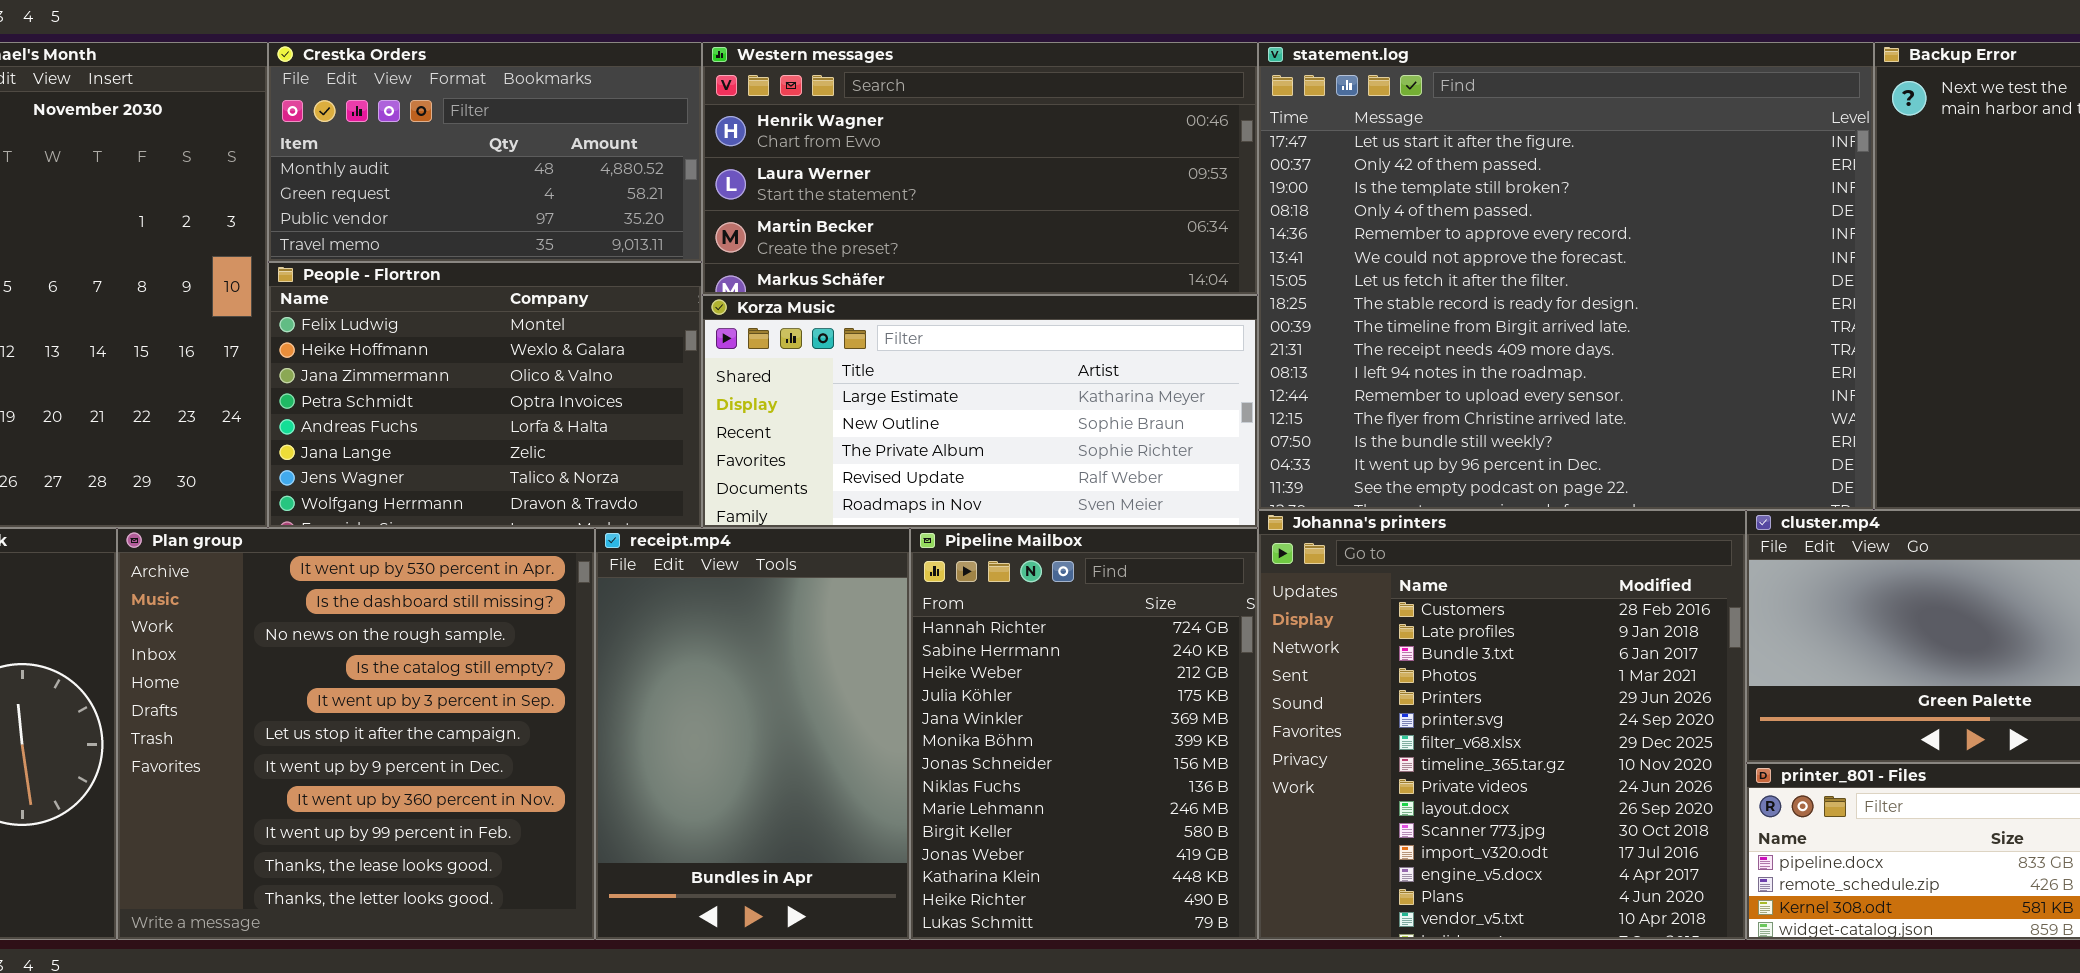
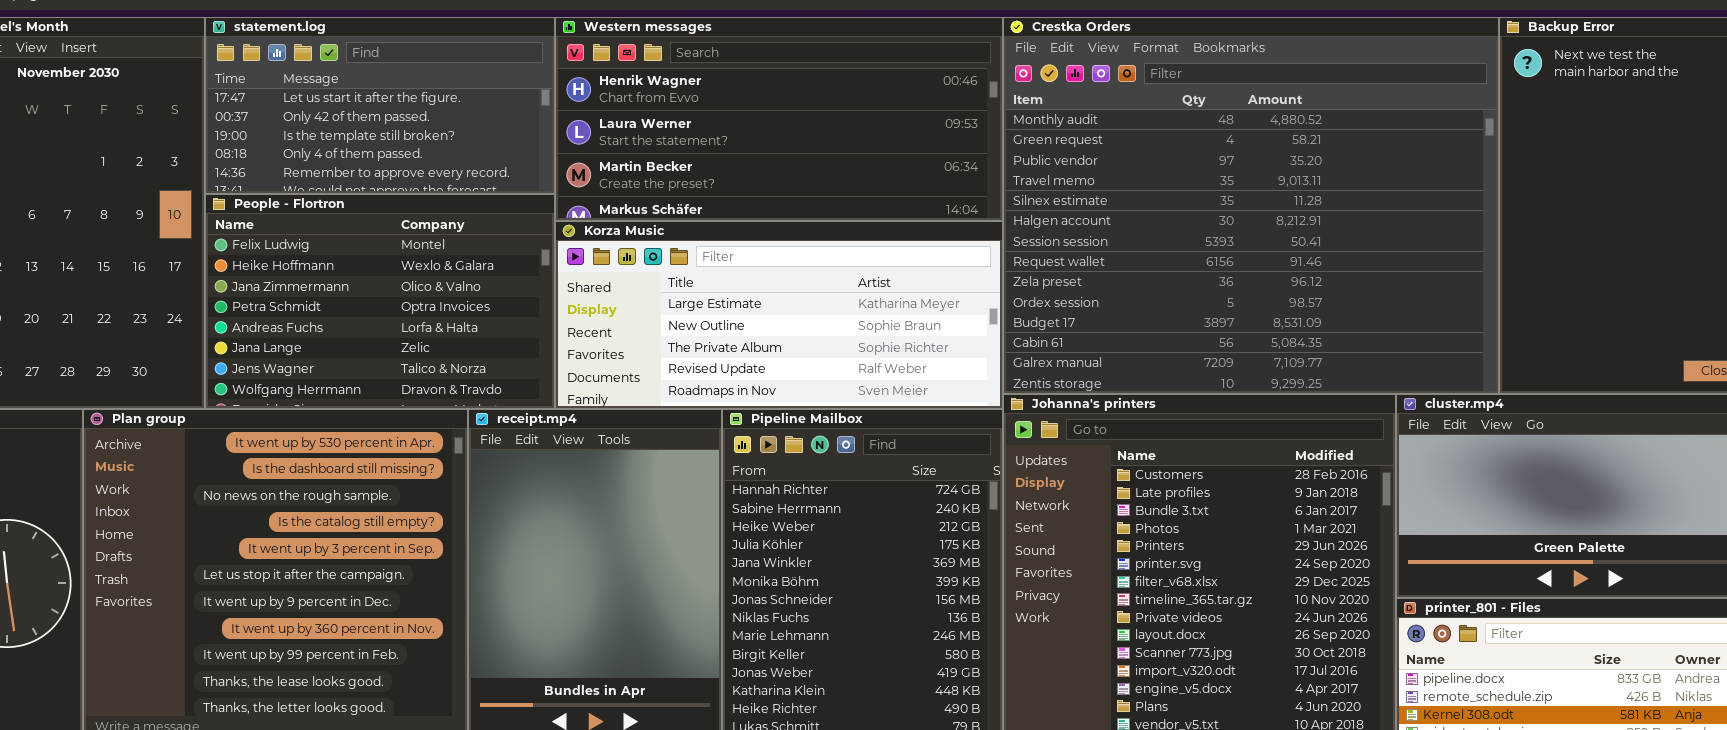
Crestka Orders: [268,42,702,262] -> [1003,17,1499,394], moved, resized
statement.log: [1258,42,1874,510] -> [205,17,555,194], moved, resized

